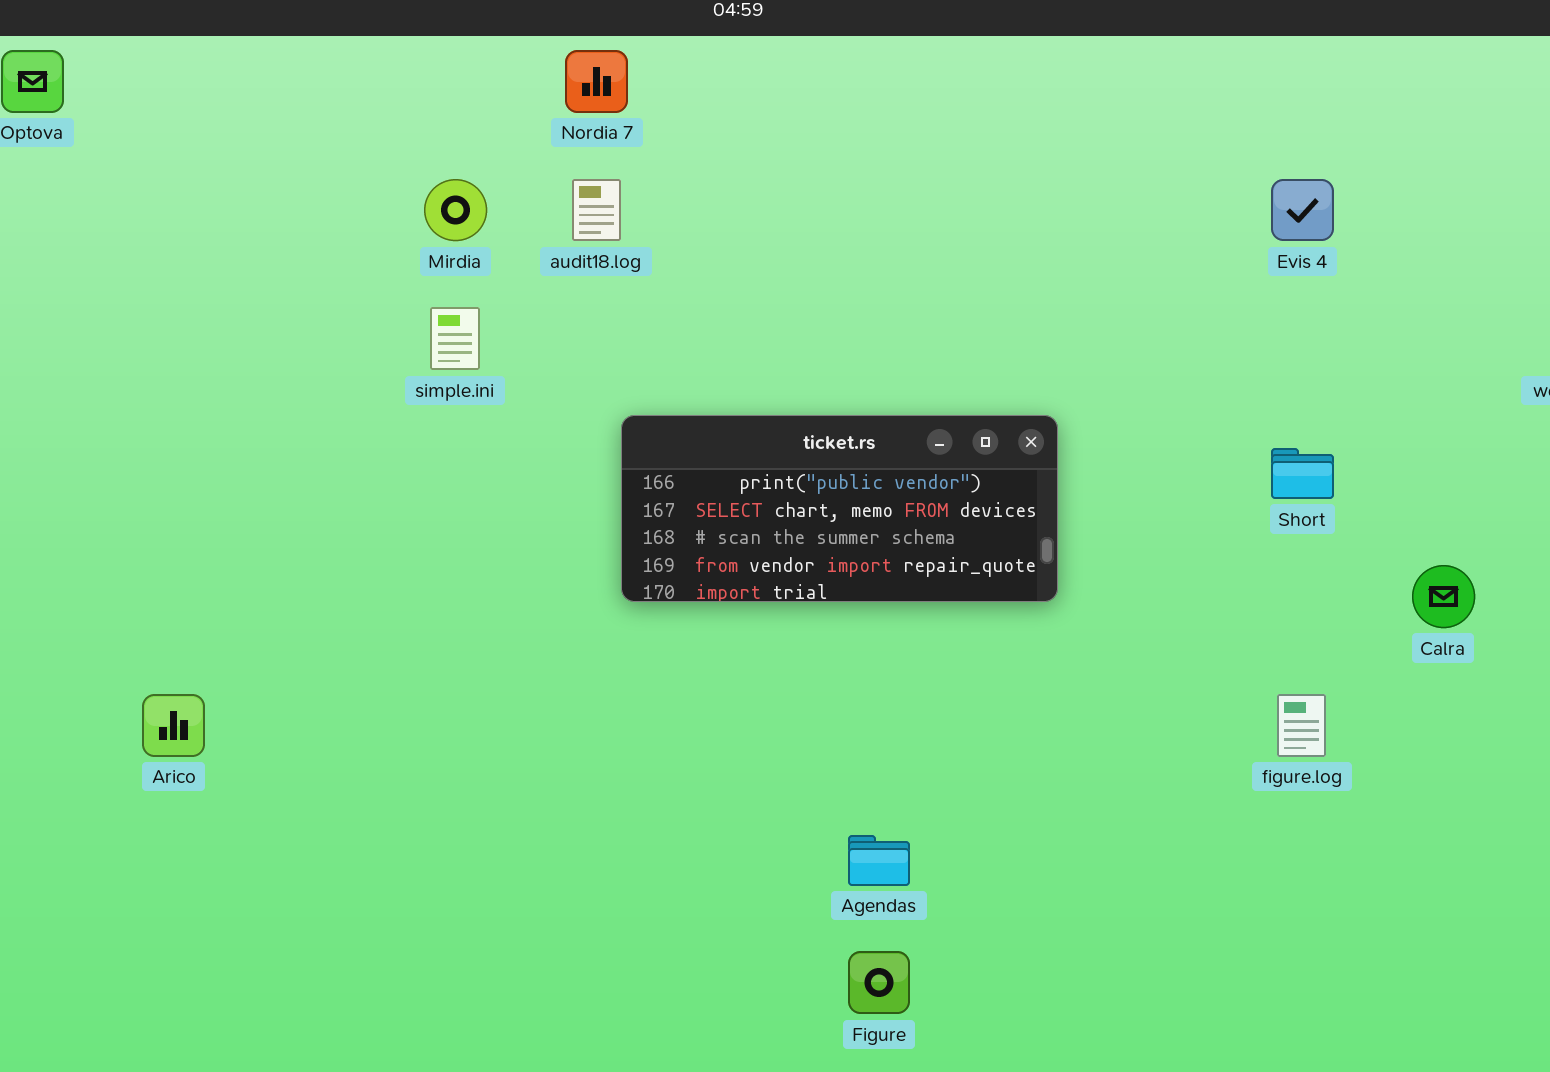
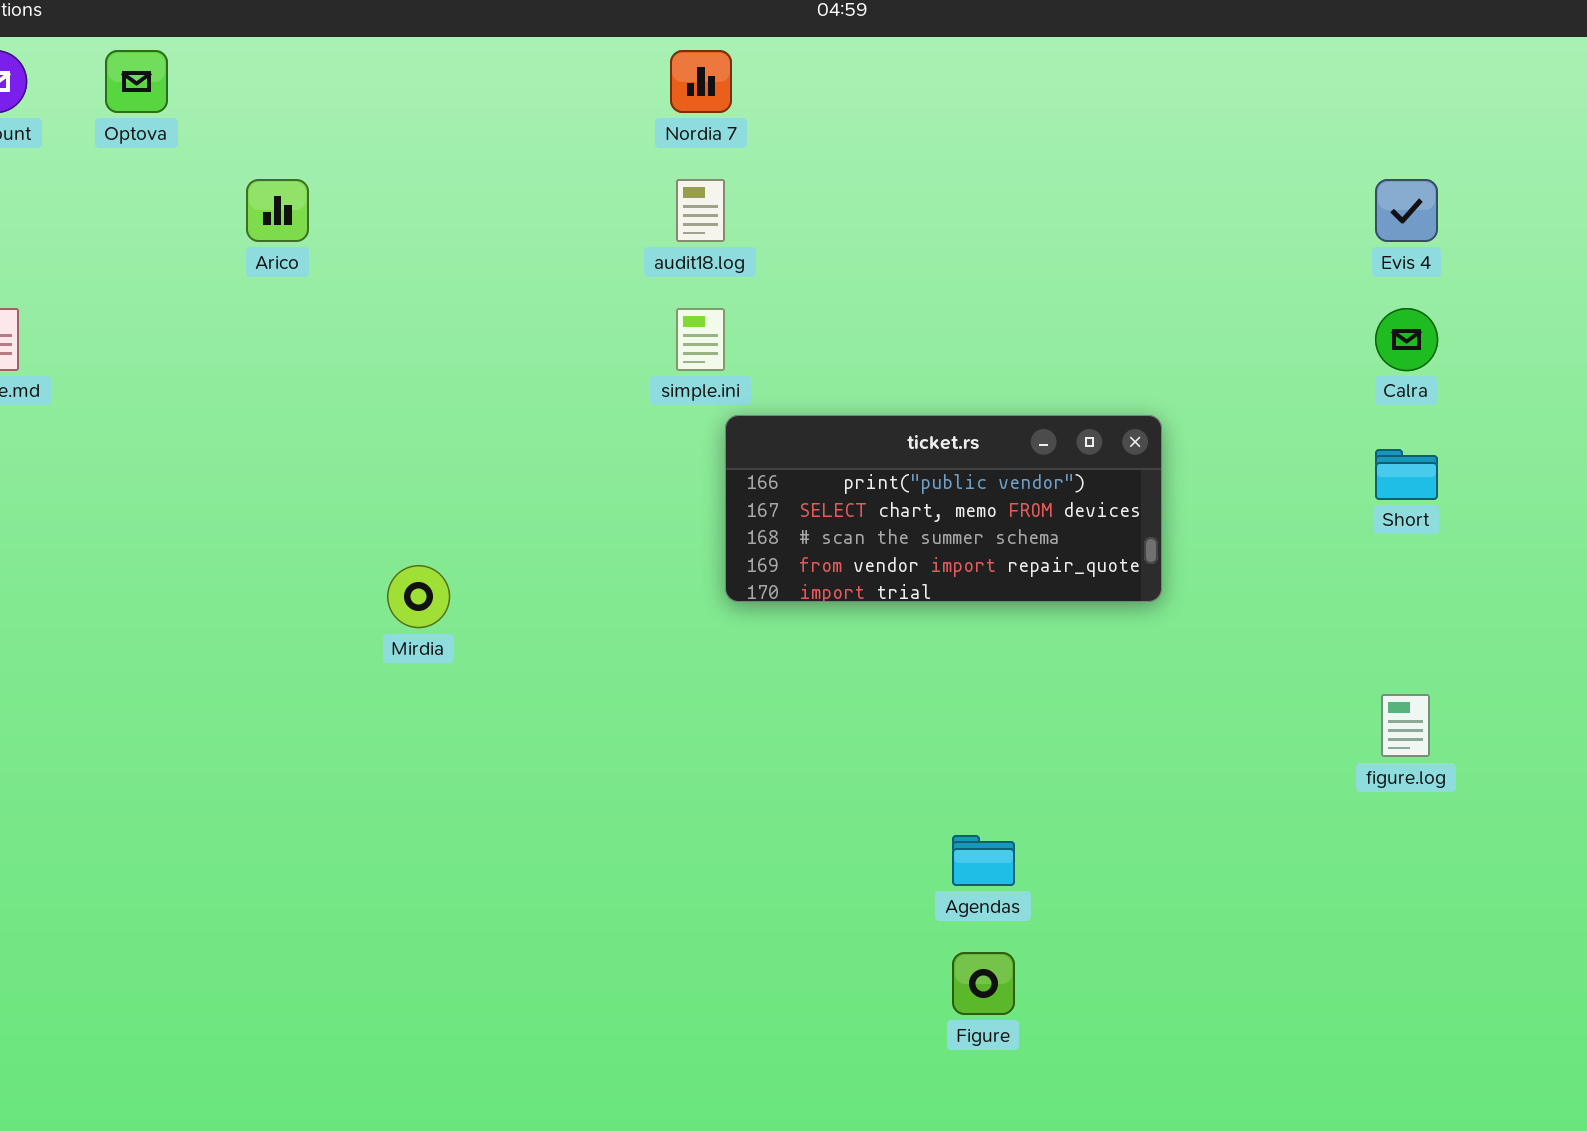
Mirdia: [424,179,487,241] -> [387,565,450,628], moved
simple.ini: [430,307,480,370] -> [676,308,725,371], moved
Calra: [1412,565,1475,628] -> [1375,308,1438,371], moved
Arico: [142,694,205,757] -> [246,179,309,242], moved

